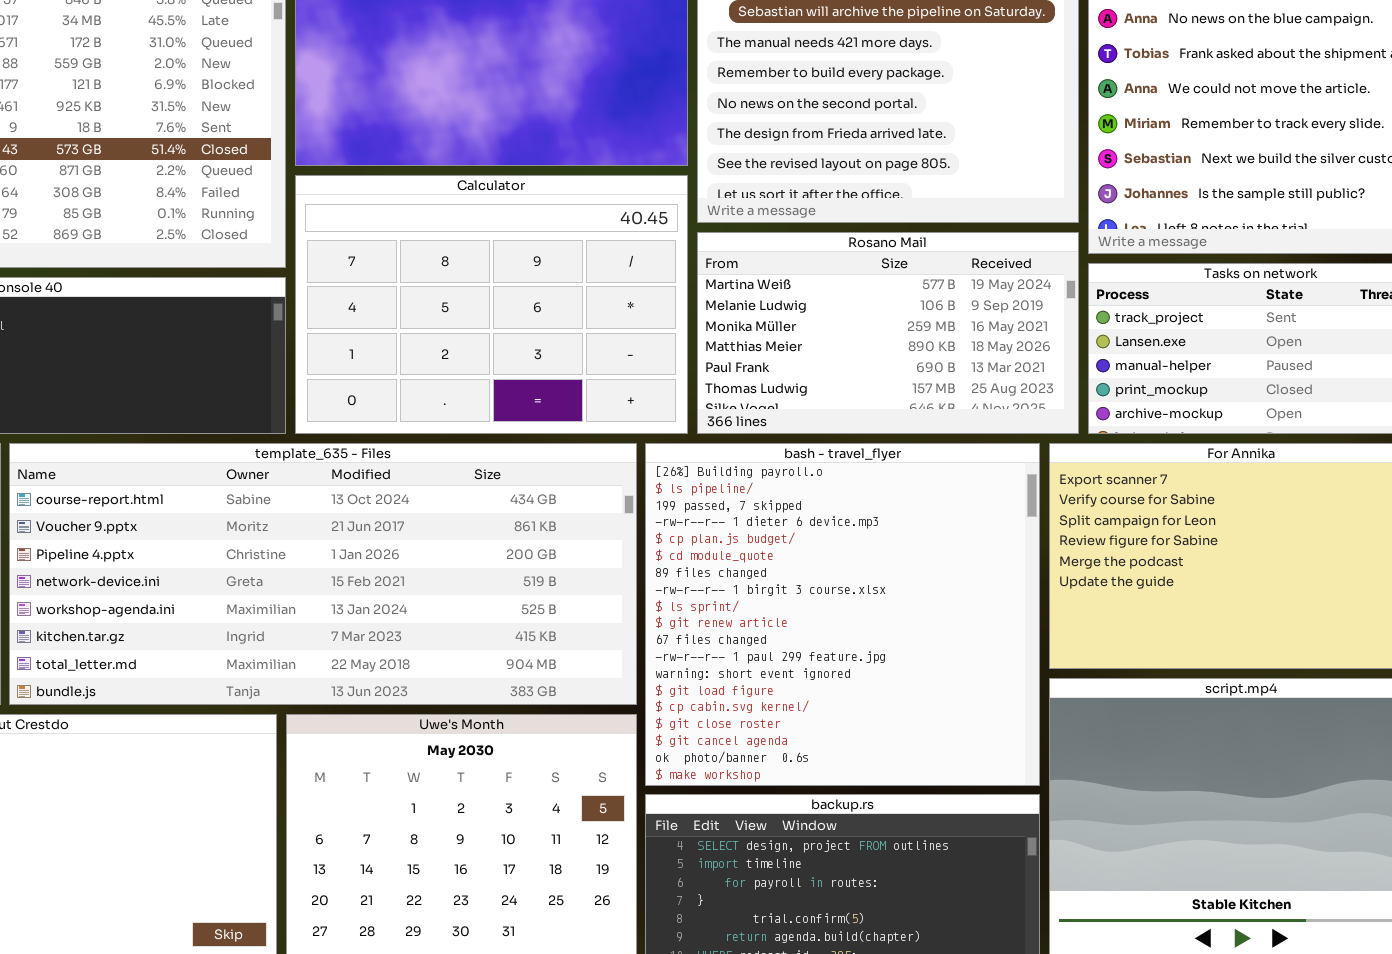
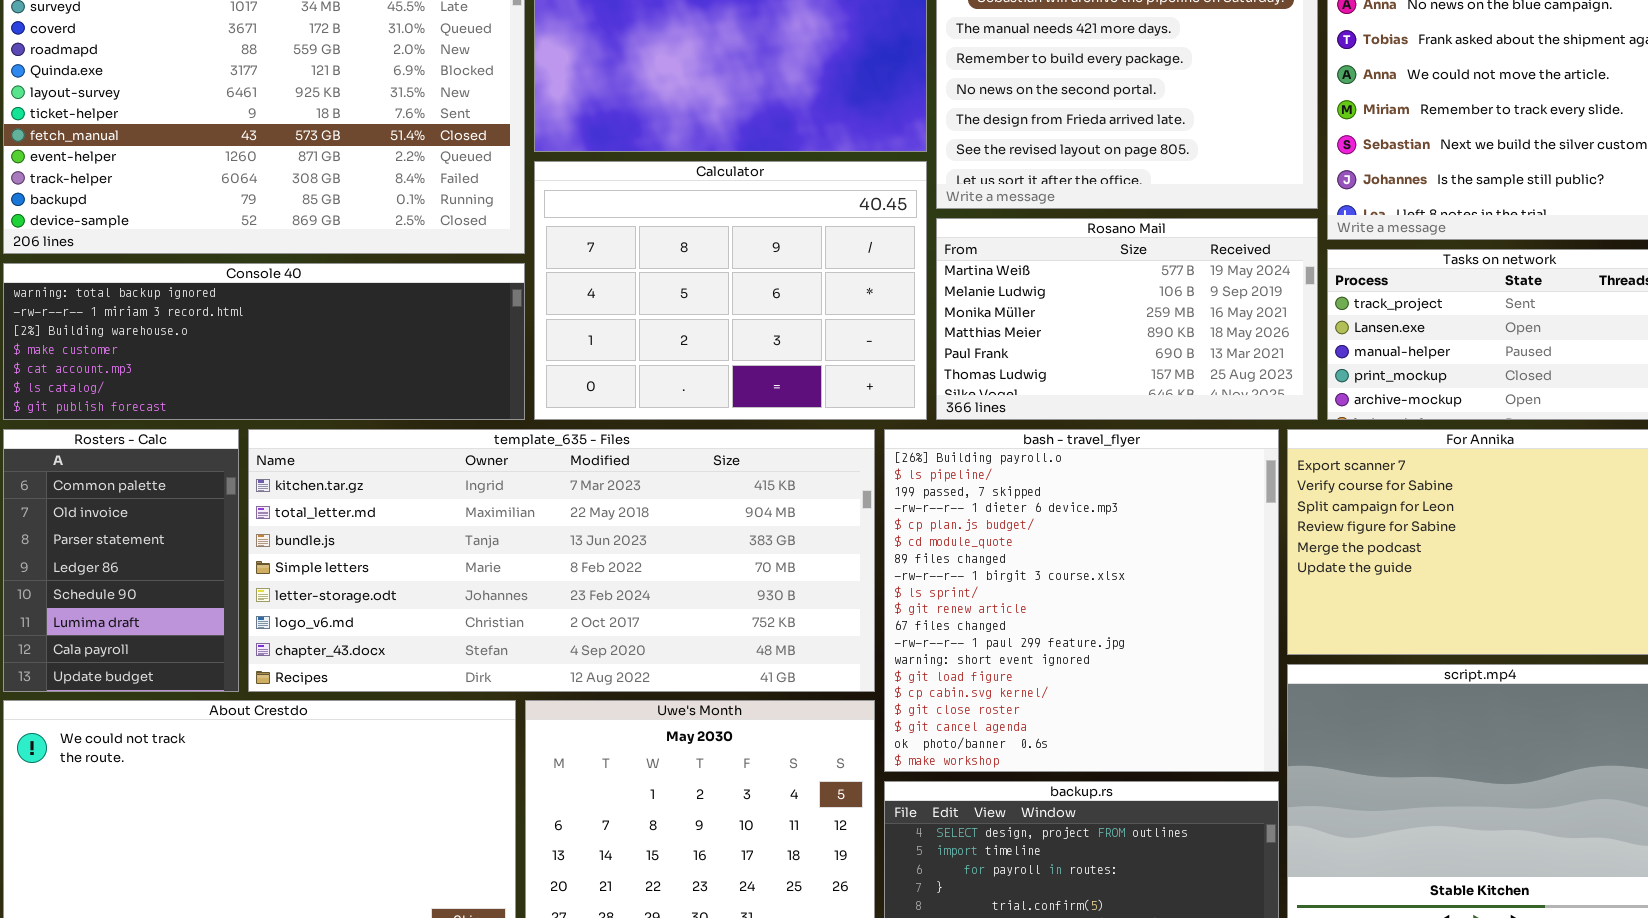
template_635 - Files: [9,443,637,705] -> [248,429,875,692], scrolled down 5 rows

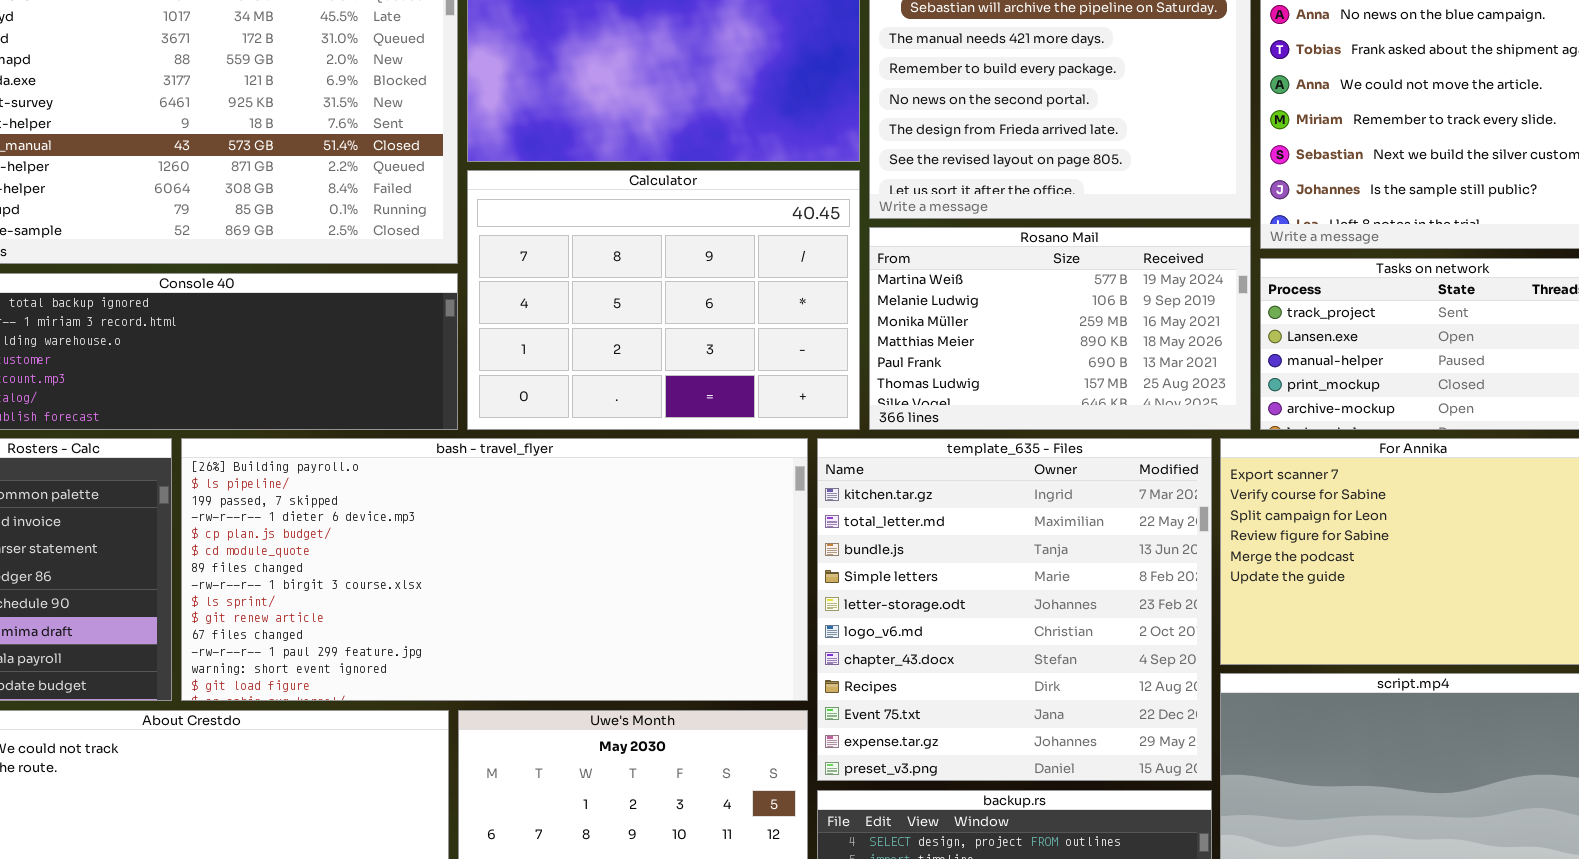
template_635 - Files: [248,429,875,692] -> [817,438,1212,781], moved, resized
bash - travel_flyer: [884,429,1279,772] -> [181,438,808,701], moved, resized

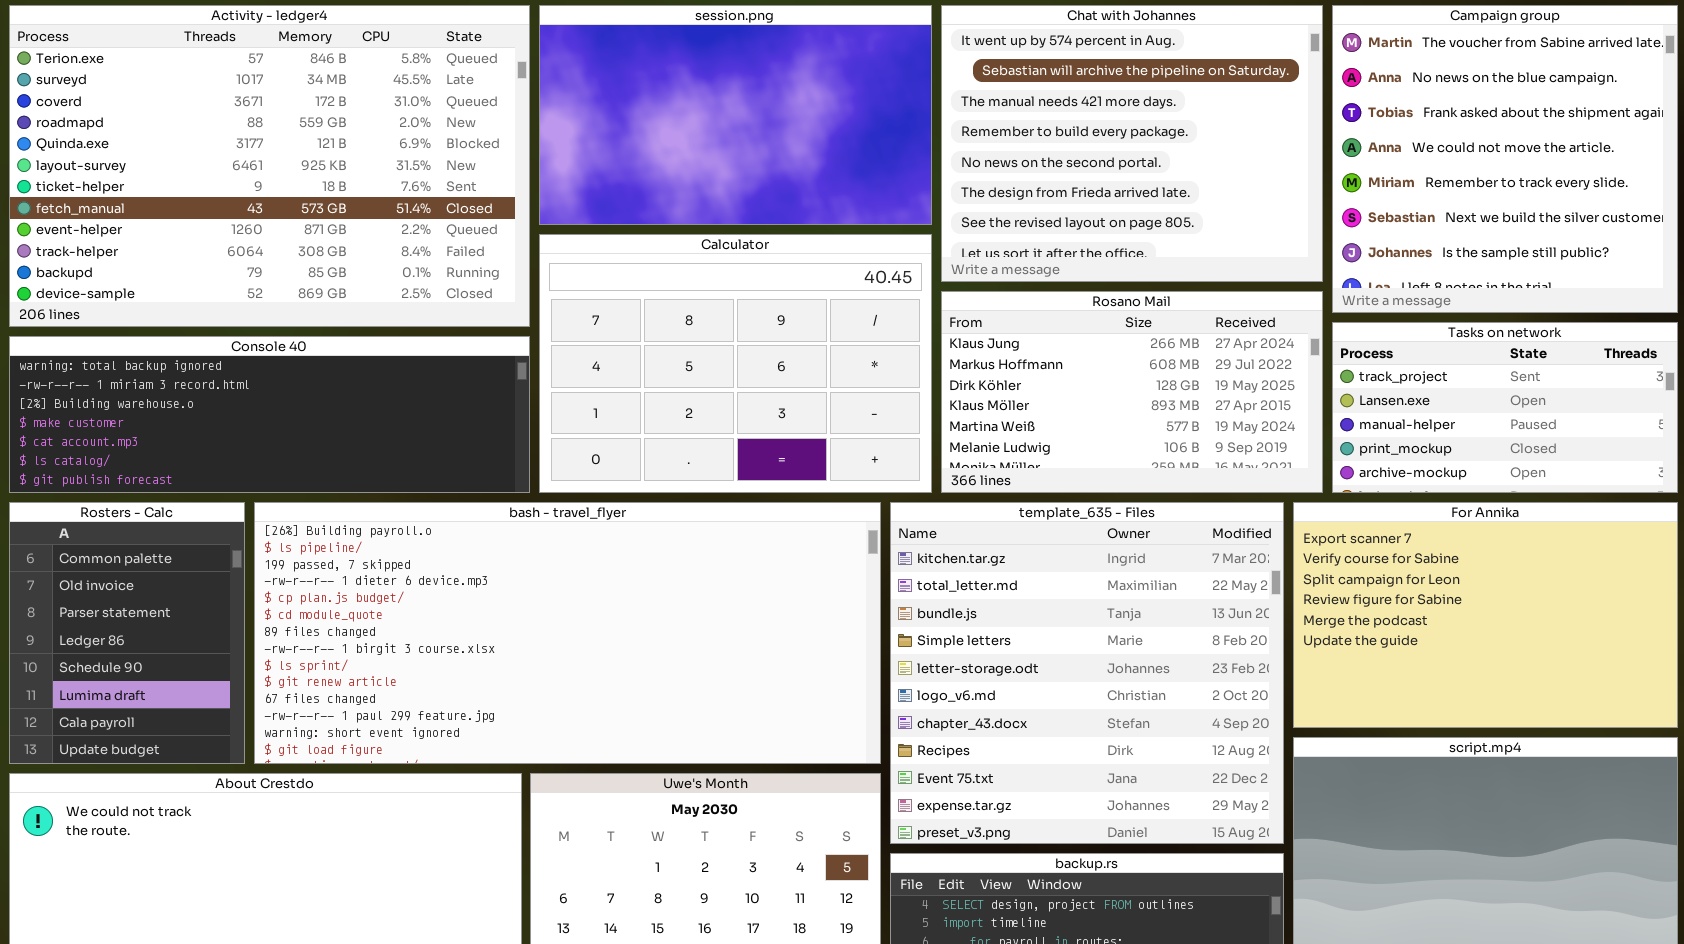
Rosano Mail: [869,227,1251,430] -> [941,291,1323,493], scrolled up 4 rows

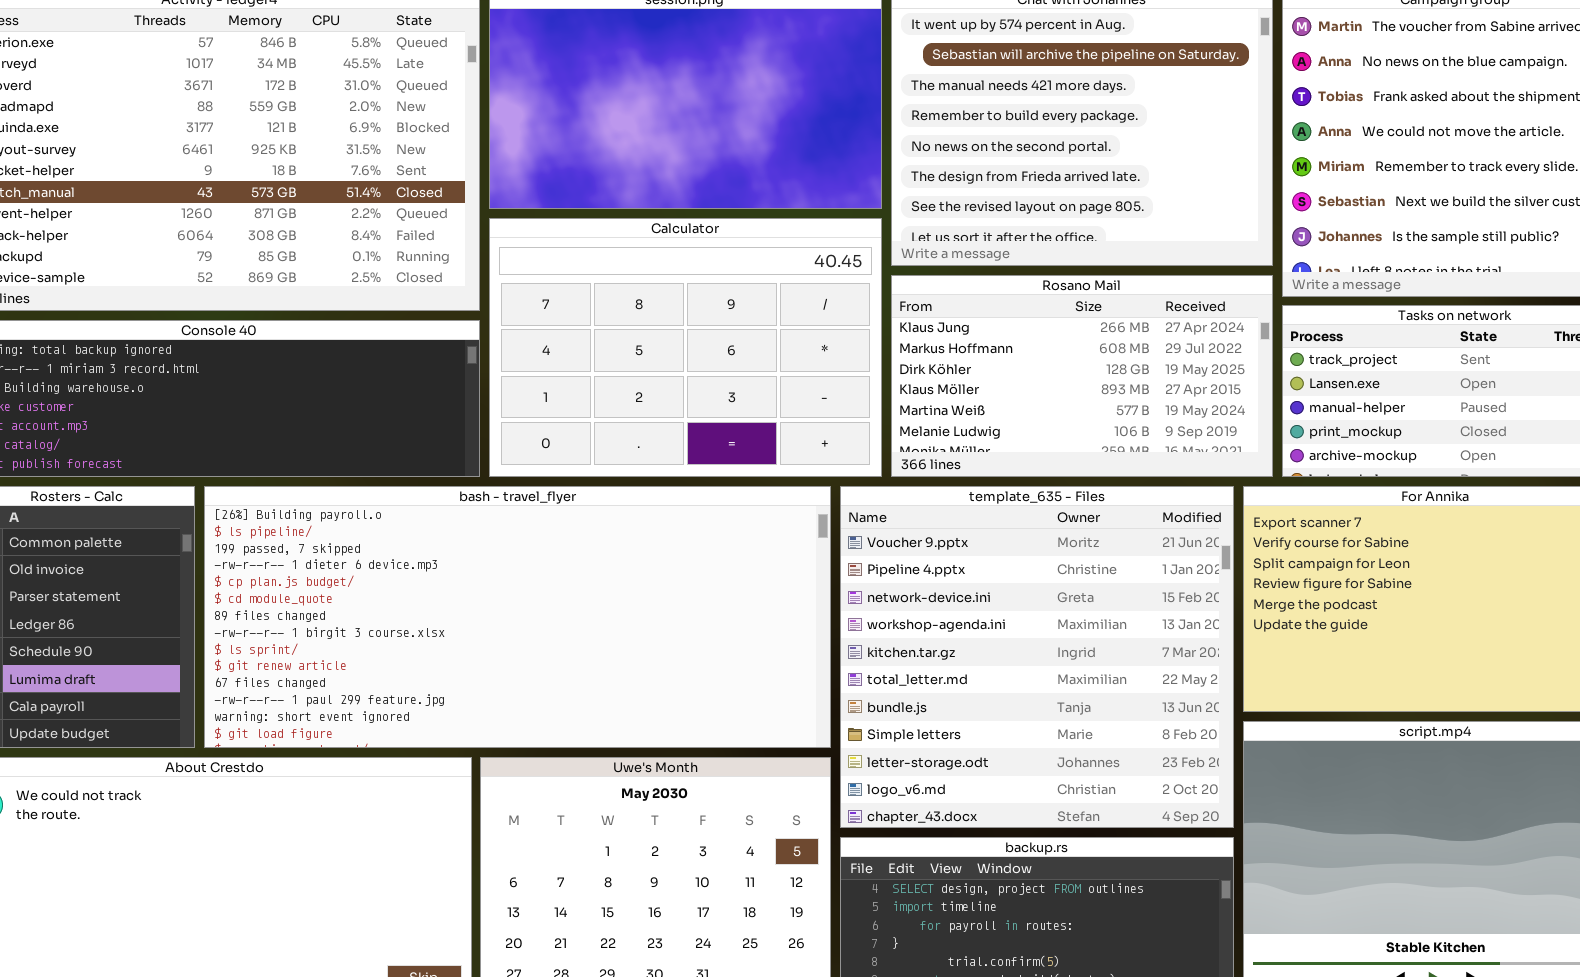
template_635 - Files: [890,502,1284,844] -> [840,486,1234,828], scrolled up 4 rows

